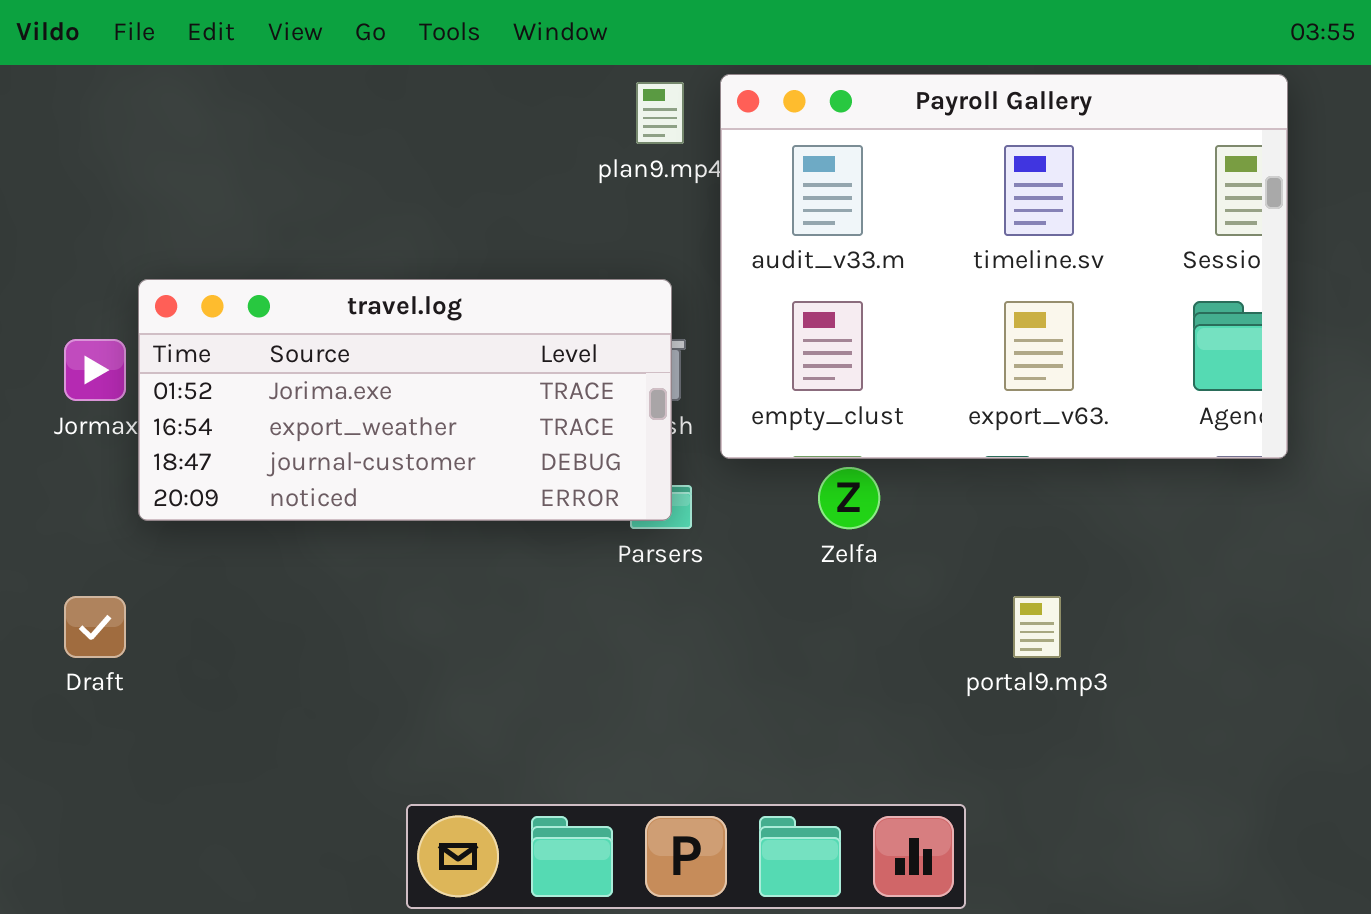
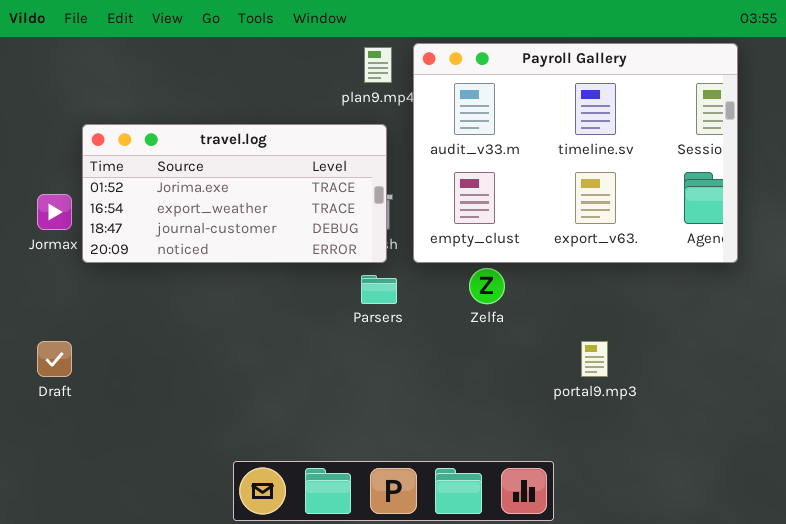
travel.log: [138,279,672,521] -> [82,124,387,263], moved

